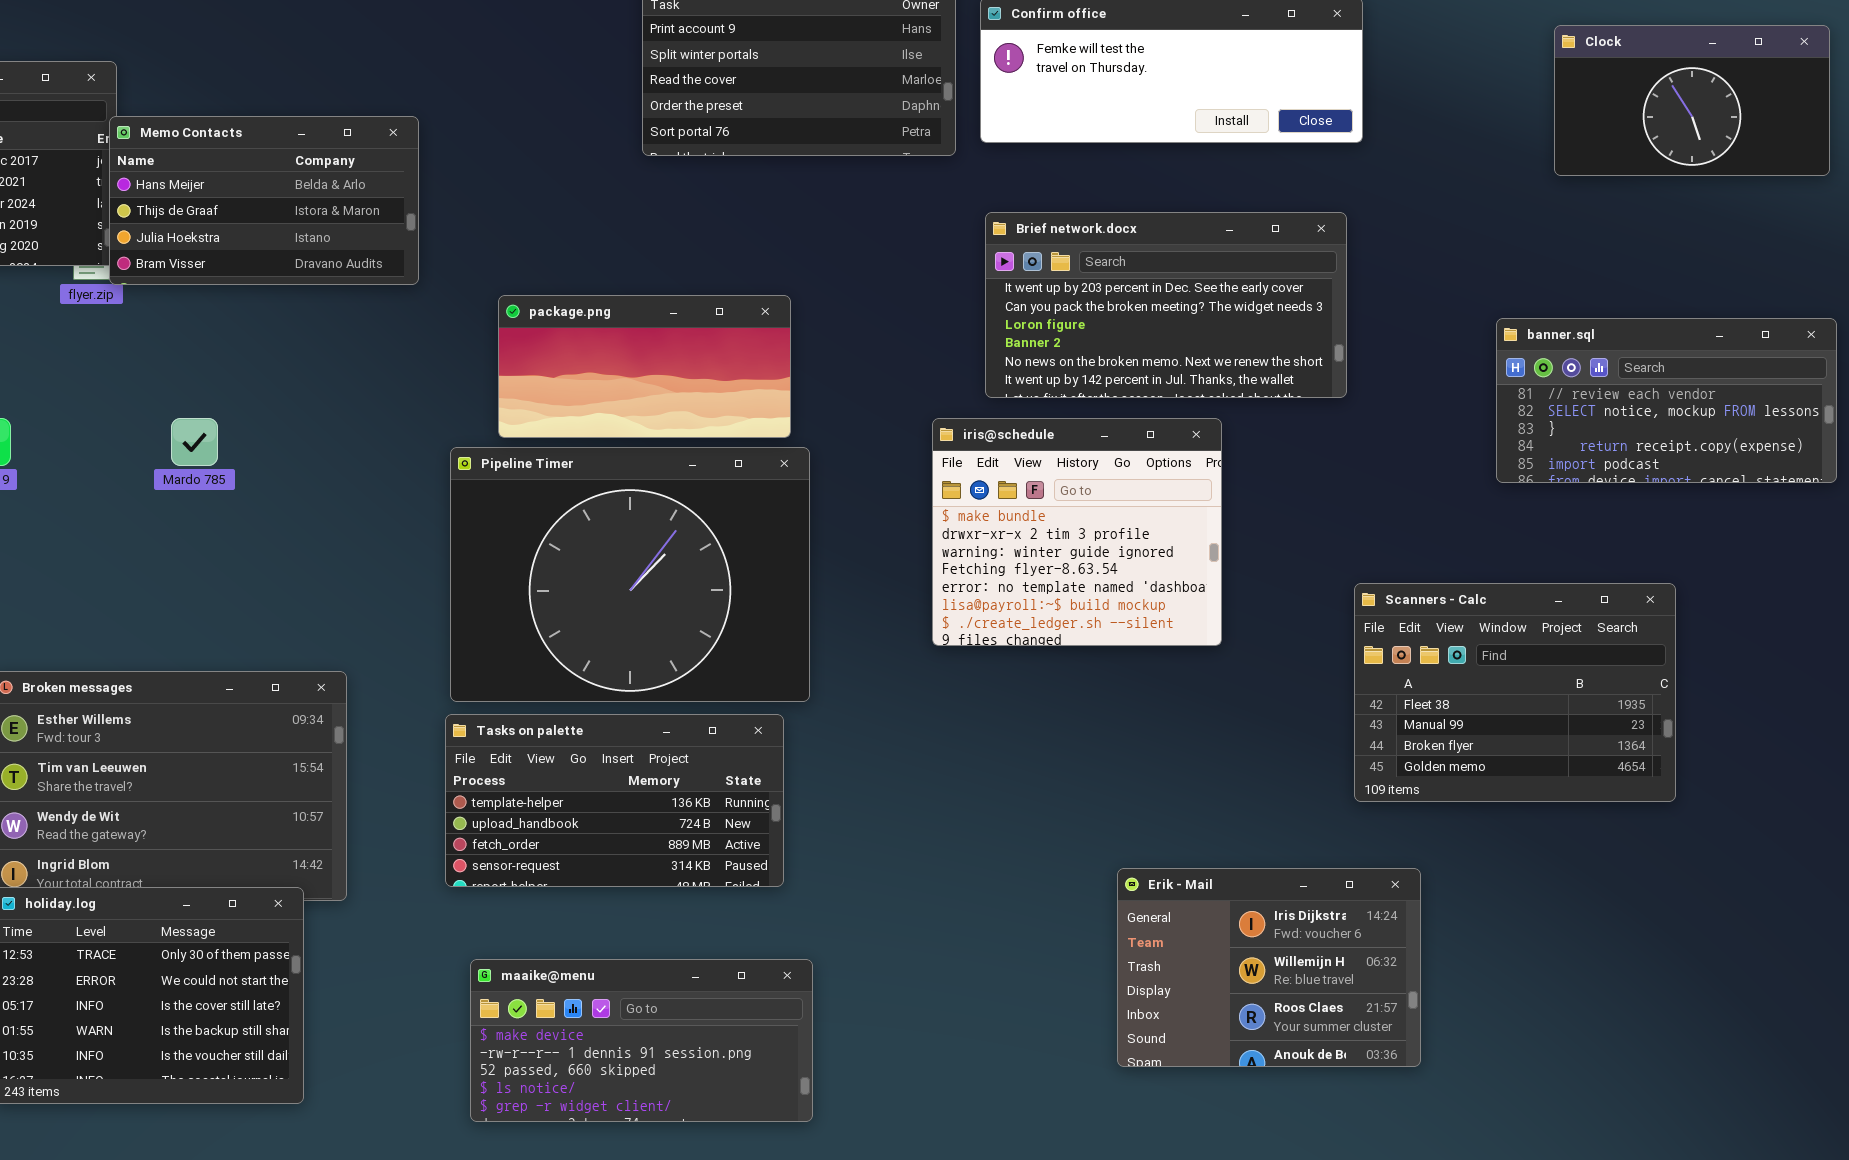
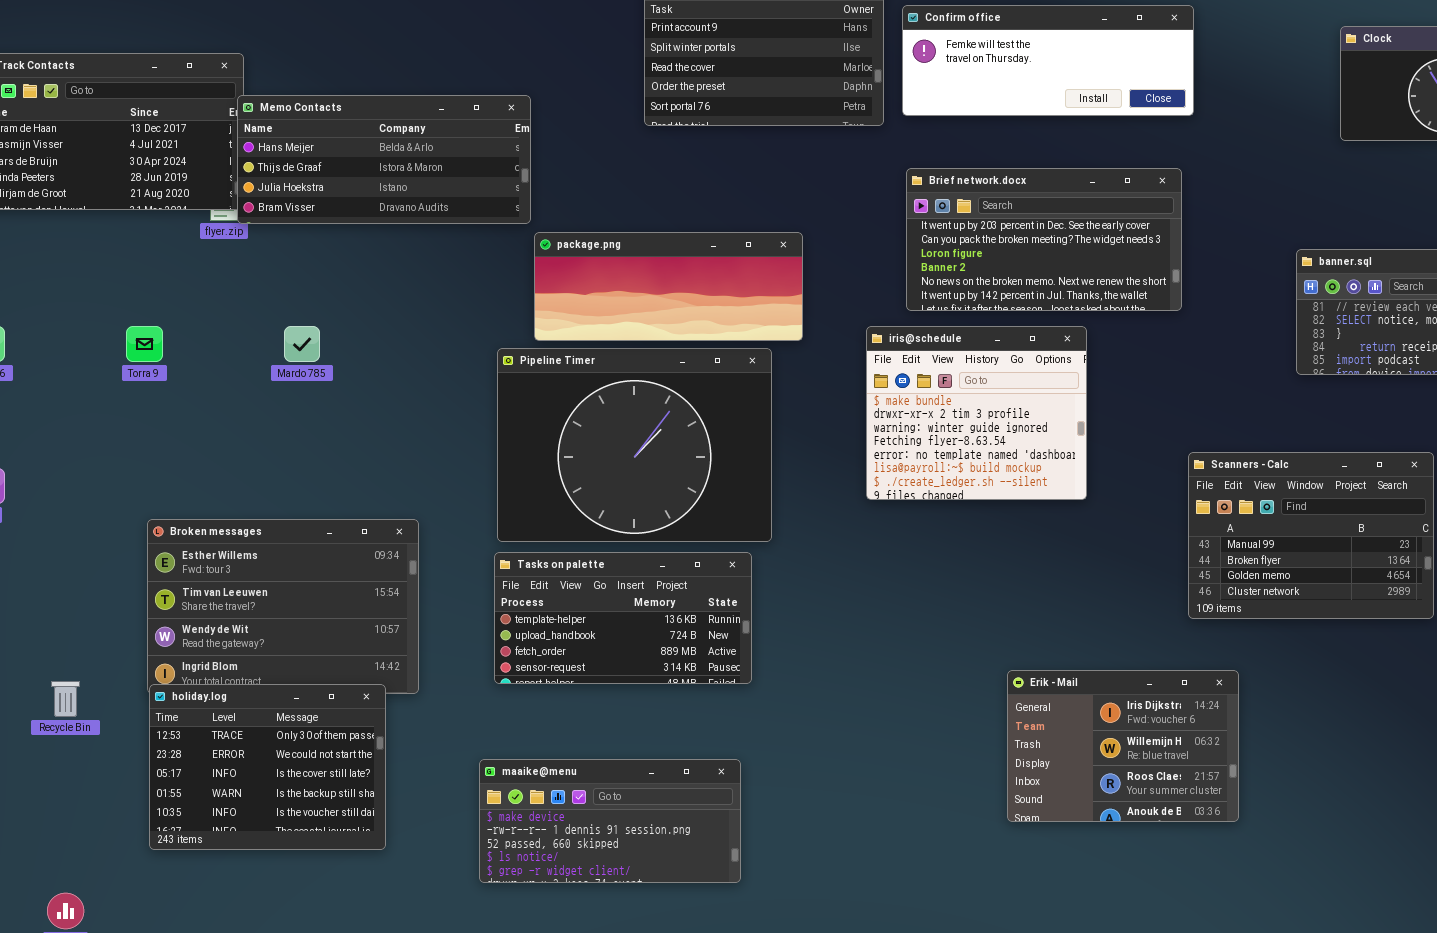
Memo Contacts: [109,116,419,285] -> [237,95,531,224], resized
package.png: [498,295,791,438] -> [534,232,803,341], resized
Scanners - Calc: [1354,583,1676,802] -> [1188,452,1434,619], scrolled down 1 row
maaike@menu: [470,959,813,1122] -> [479,759,741,883], moved

